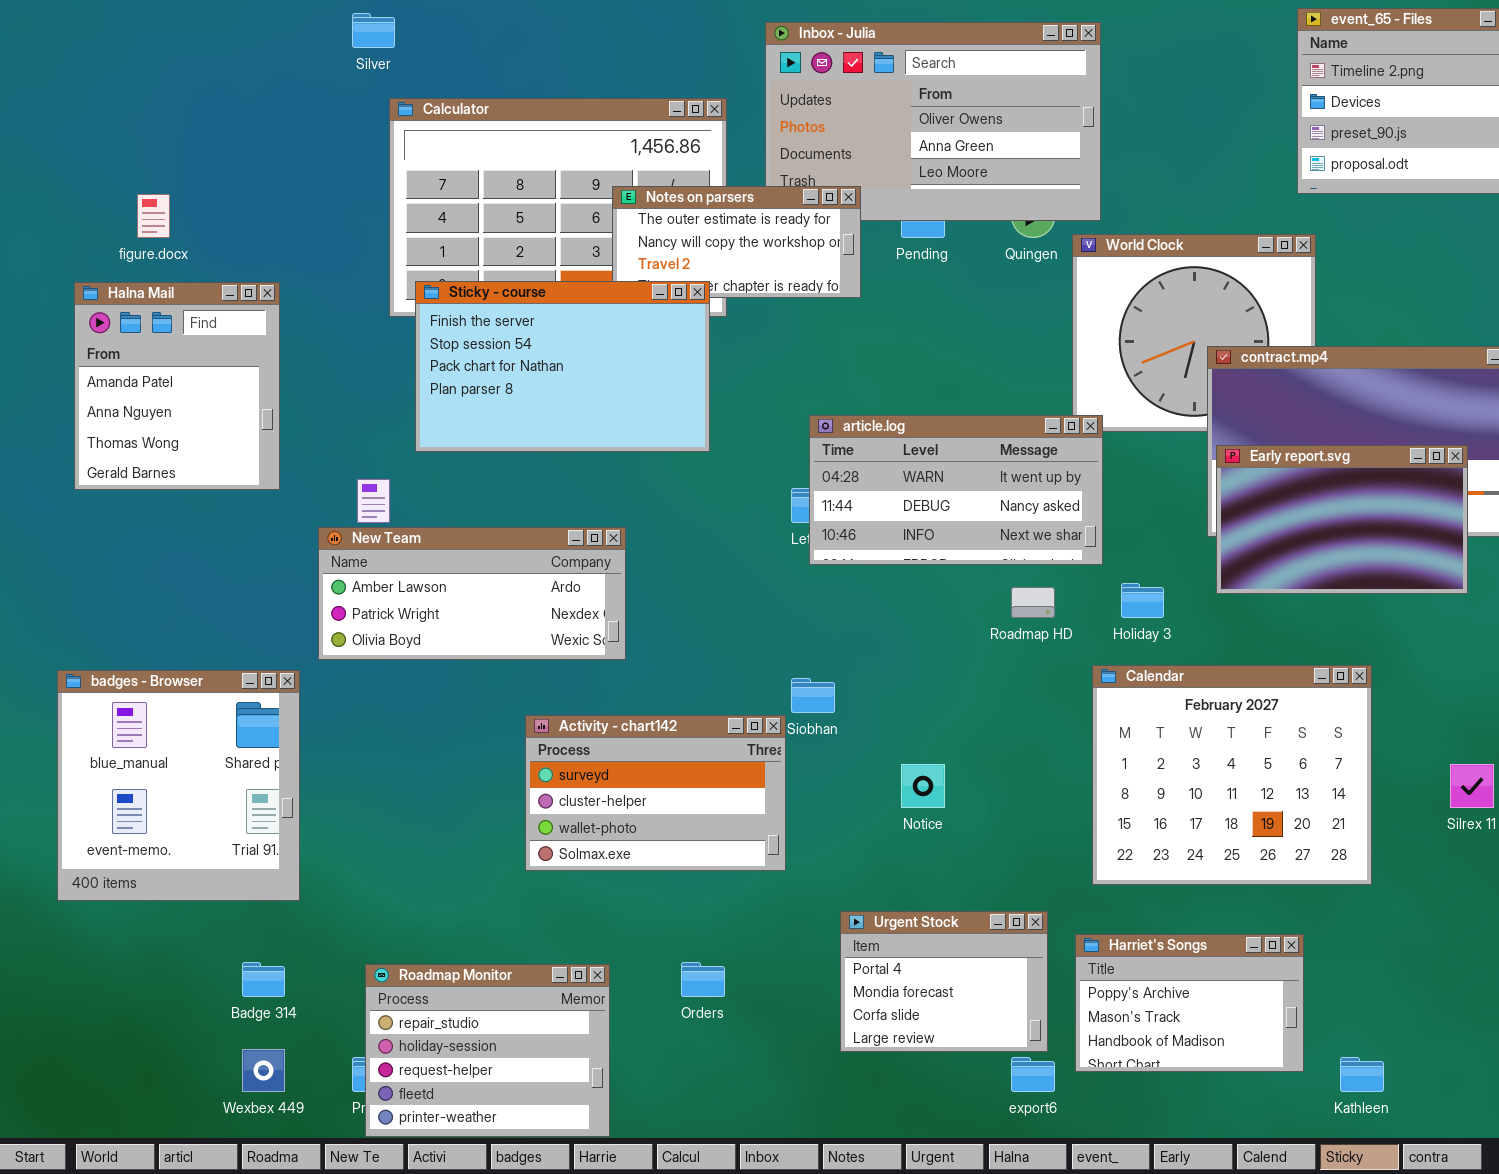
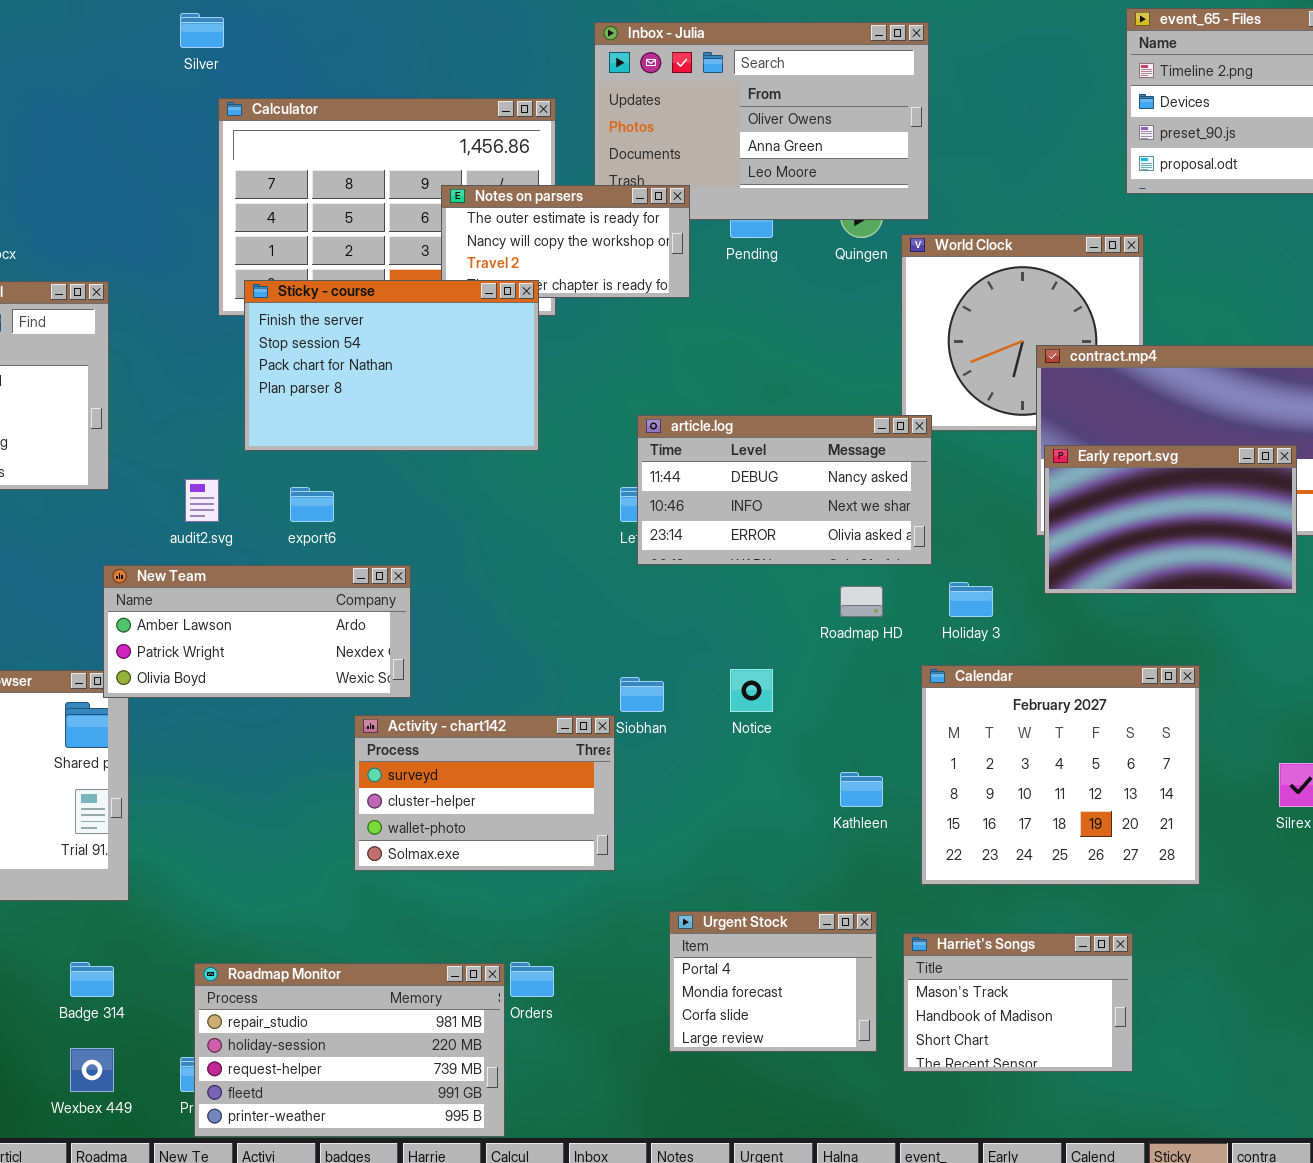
article.log: [809,415,1103,565] -> [637,415,932,565], scrolled down 1 row
New Team: [318,527,626,660] -> [103,565,411,698], moved
Notice: [901,764,945,808] -> [730,669,773,712], moved
Harriet's Songs: [1075,934,1304,1072] -> [903,933,1133,1072], scrolled down 1 row
Roadmap Monitor: [365,964,610,1137] -> [194,963,505,1137], resized
export6: [1011,1057,1055,1092] -> [290,487,334,522], moved
Kathleen: [1340,1057,1384,1092] -> [840,772,883,807], moved

